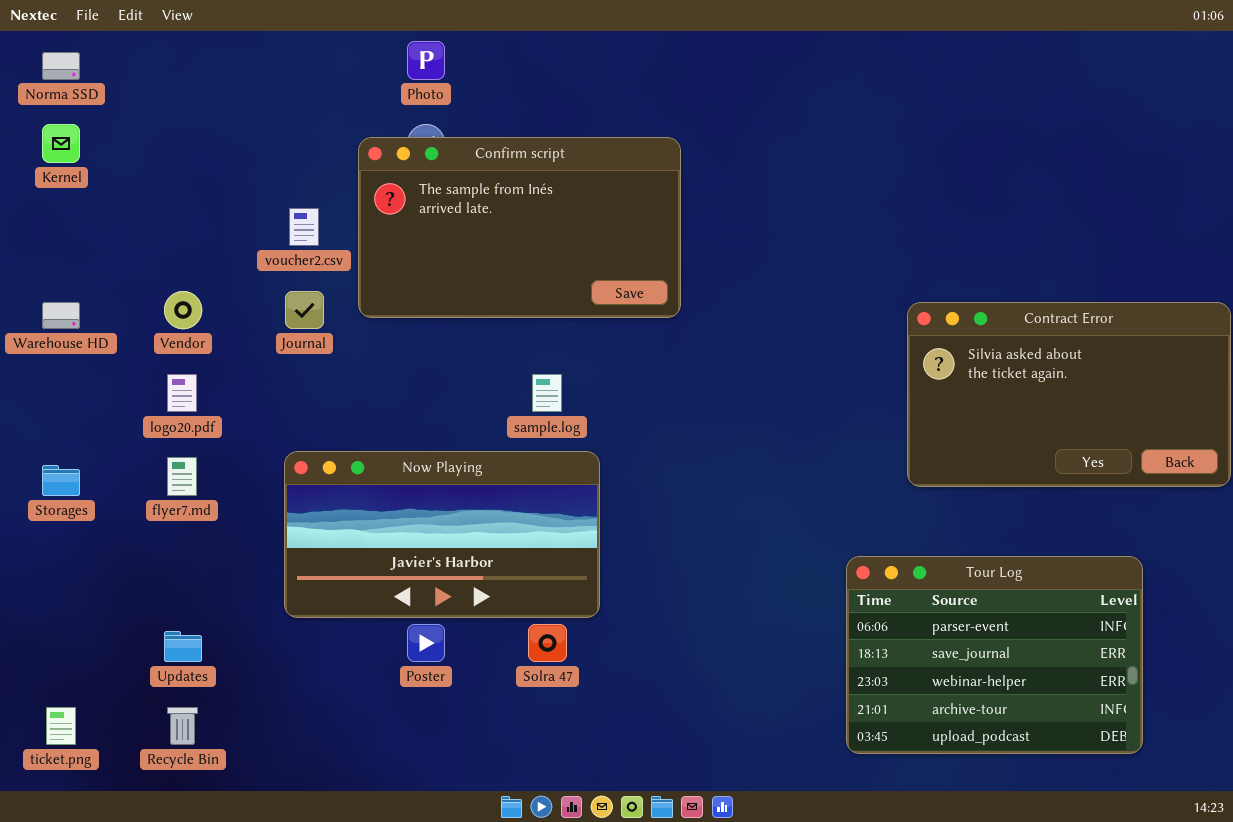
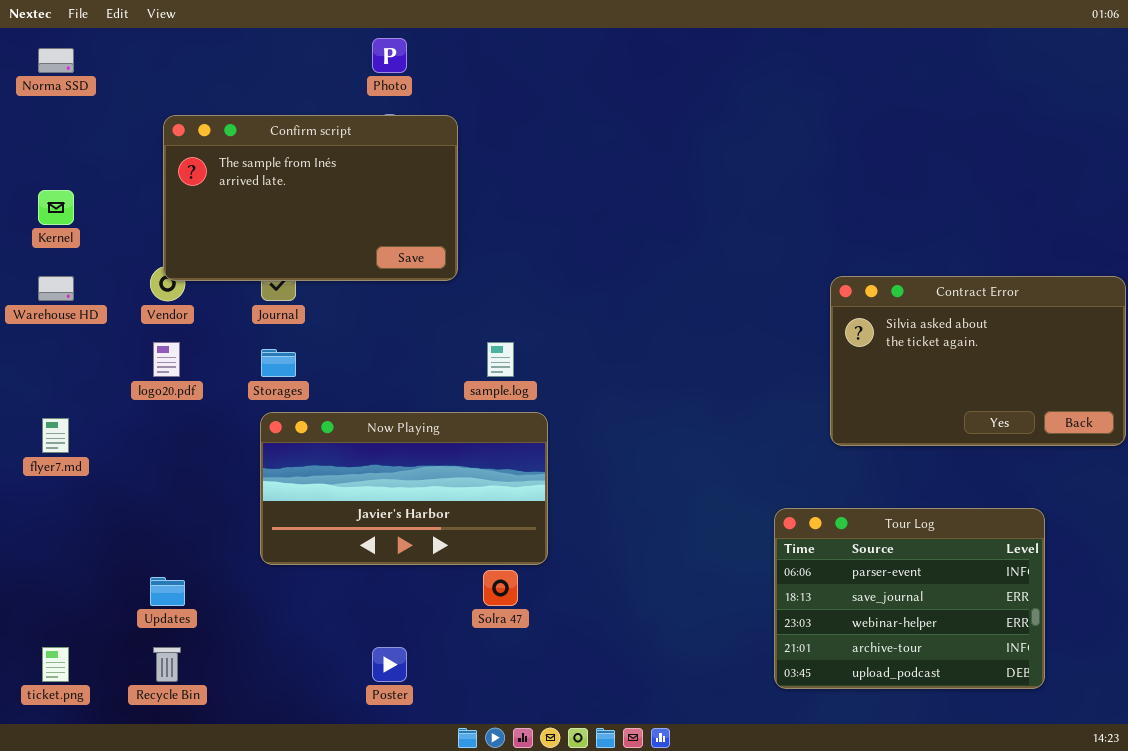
Kernel: [42,124,80,163] -> [38,190,74,225], moved
Confirm script: [358,137,681,318] -> [163,115,458,281], moved
flyer7.md: [167,457,197,496] -> [42,418,69,453], moved
Storages: [42,465,80,496] -> [261,349,296,377], moved
Poster: [407,624,445,662] -> [372,647,407,682], moved

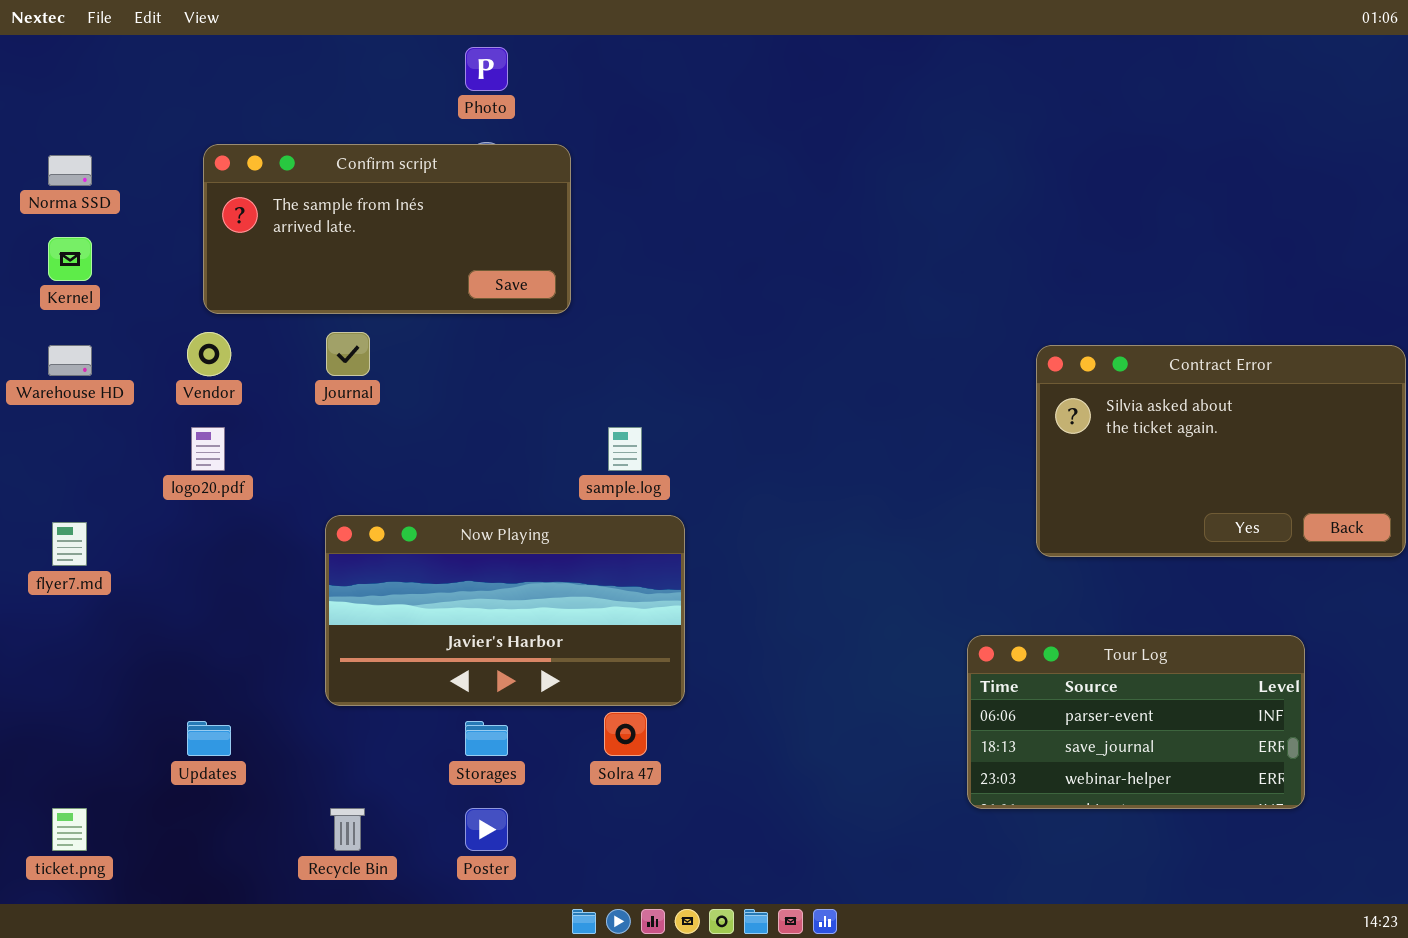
Norma SSD: [38,48,74,73] -> [48,155,92,186], moved
Confirm script: [163,115,458,281] -> [203,144,571,314], resized
Storages: [261,349,296,377] -> [465,721,508,756], moved
Tour Log: [774,508,1045,689] -> [967,635,1305,809], resized
Recycle Bin: [153,647,181,682] -> [330,808,365,851], moved

